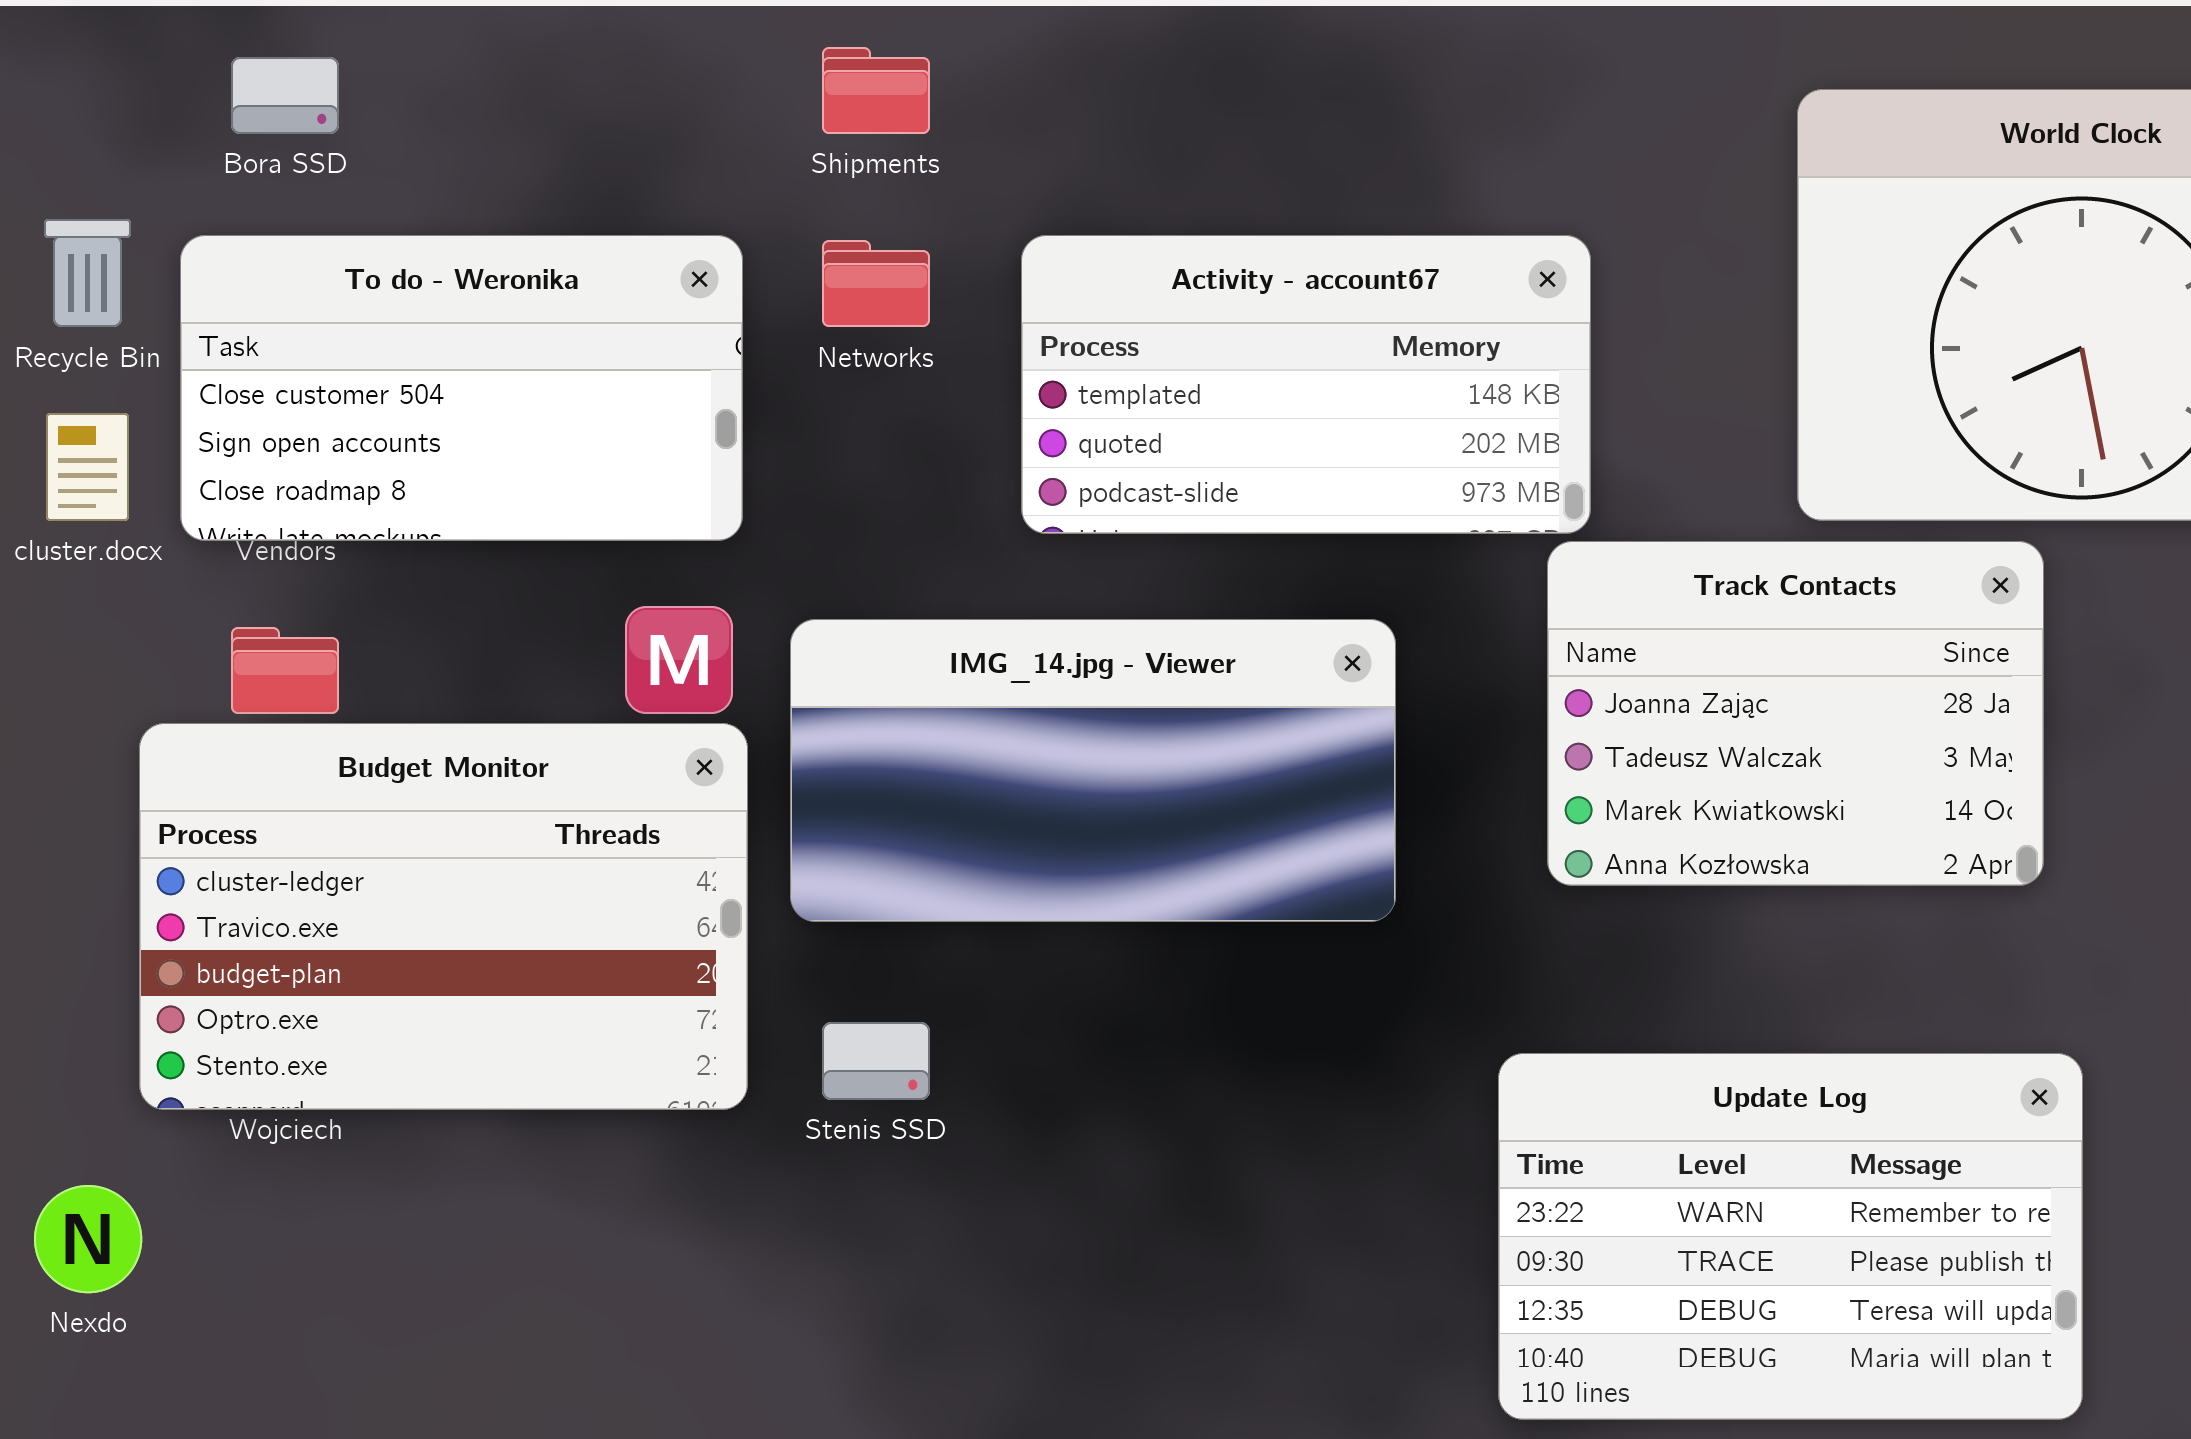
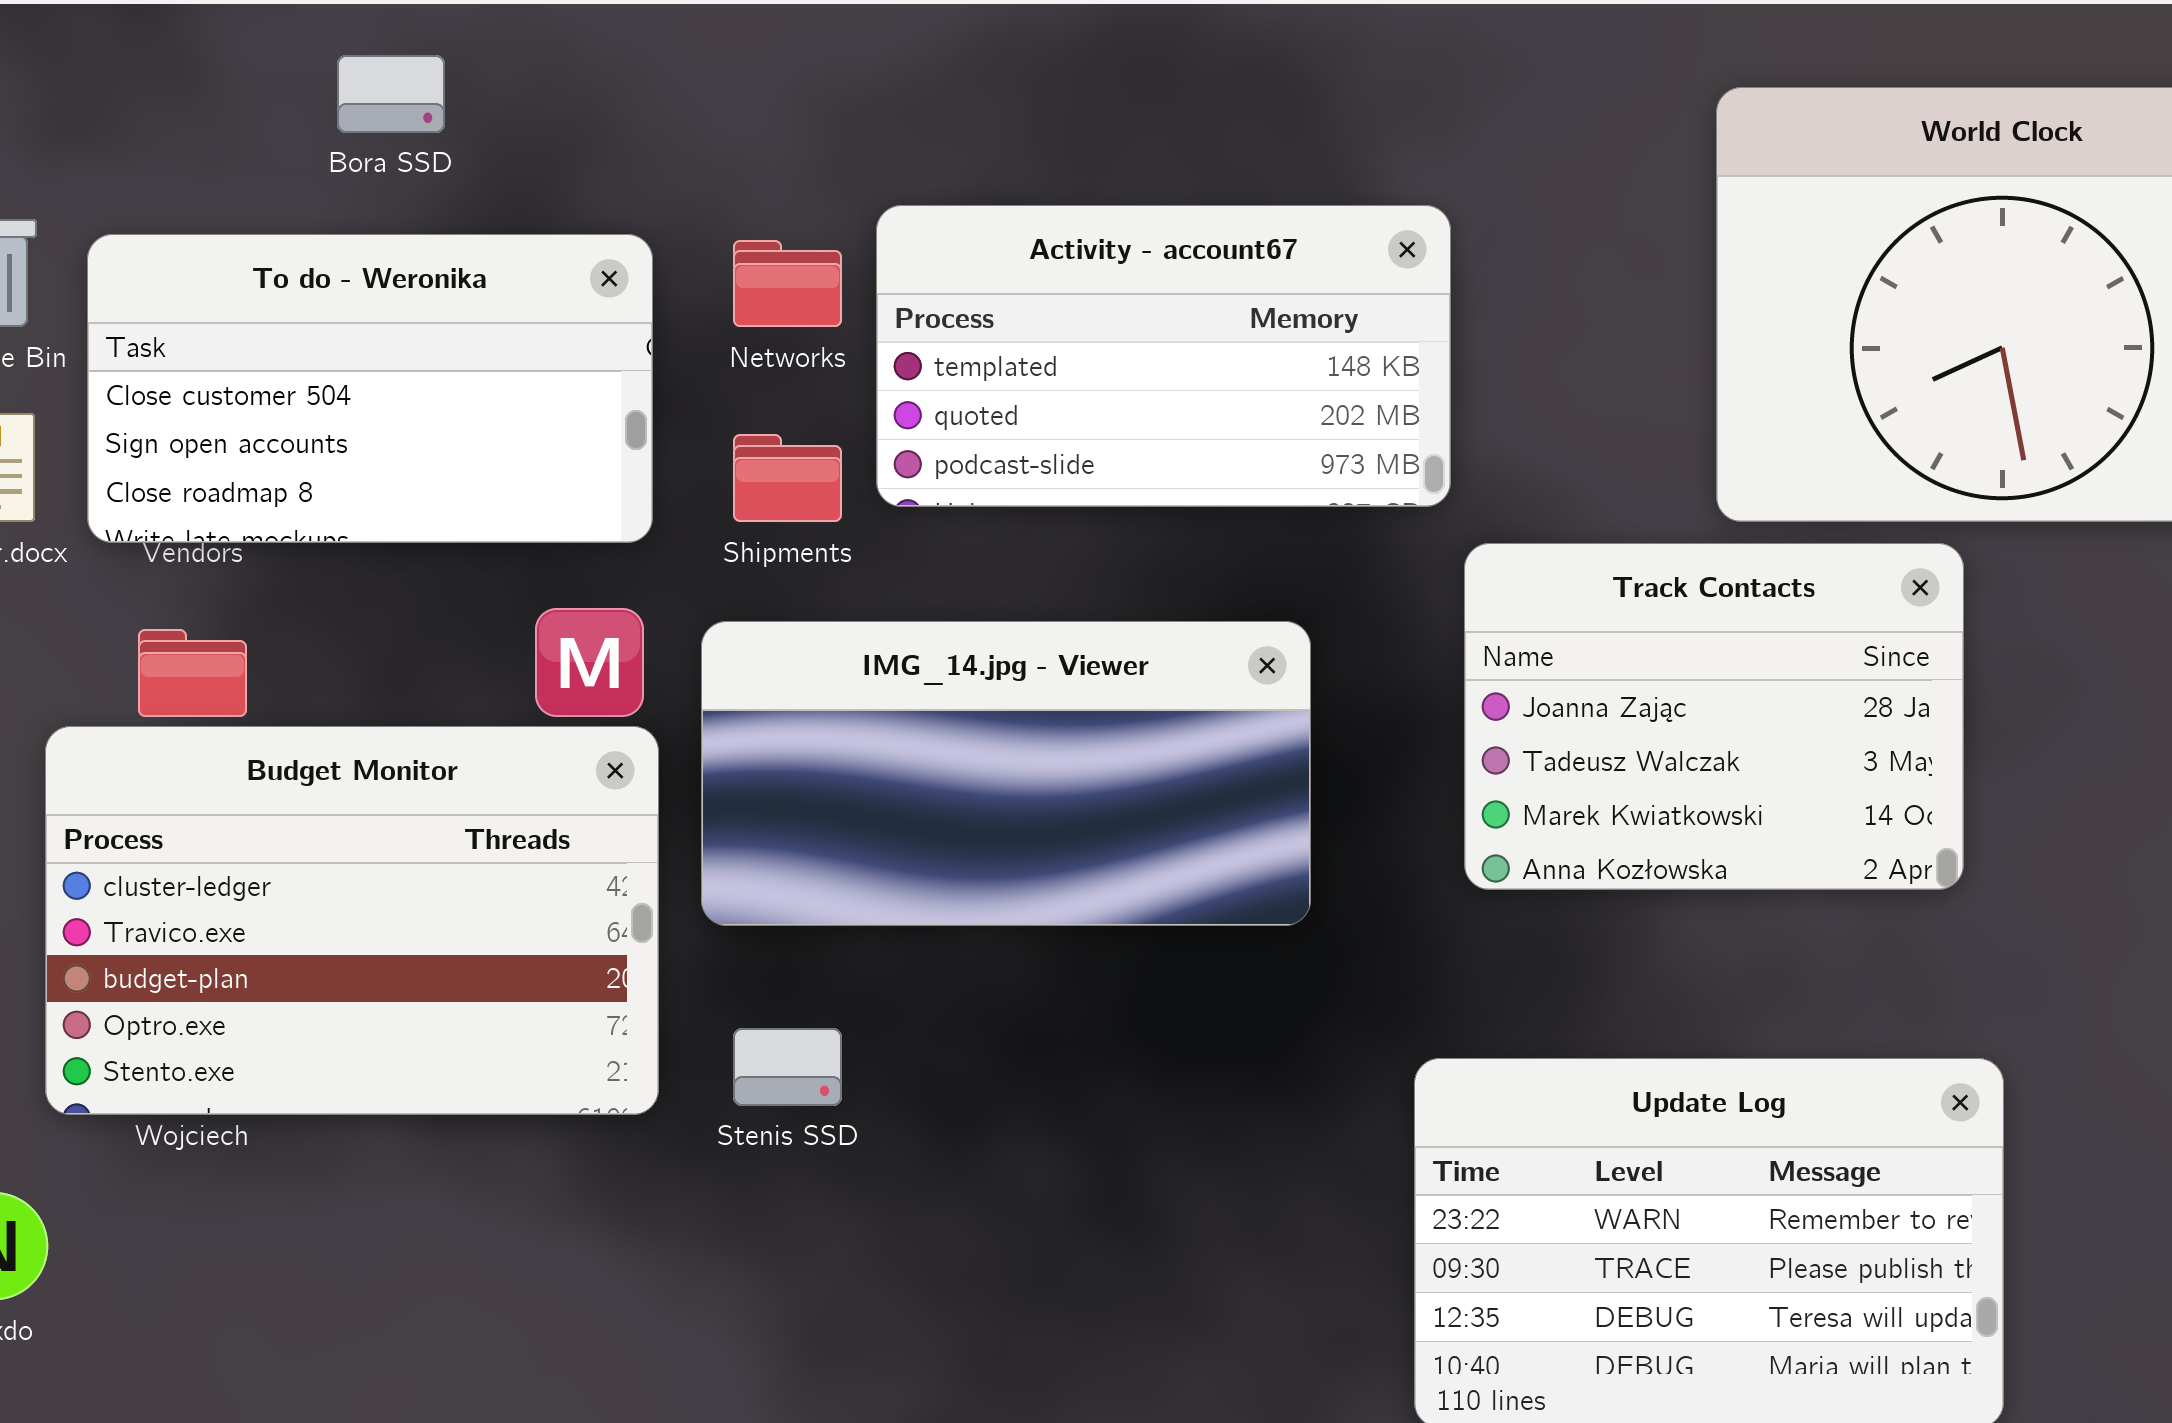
Shipments: [822,47,930,134] -> [733,434,842,522], moved
Bora SSD: [231,57,339,134] -> [337,55,445,133], moved
Activity - account67: [1021,235,1591,534] -> [876,205,1451,507], moved

